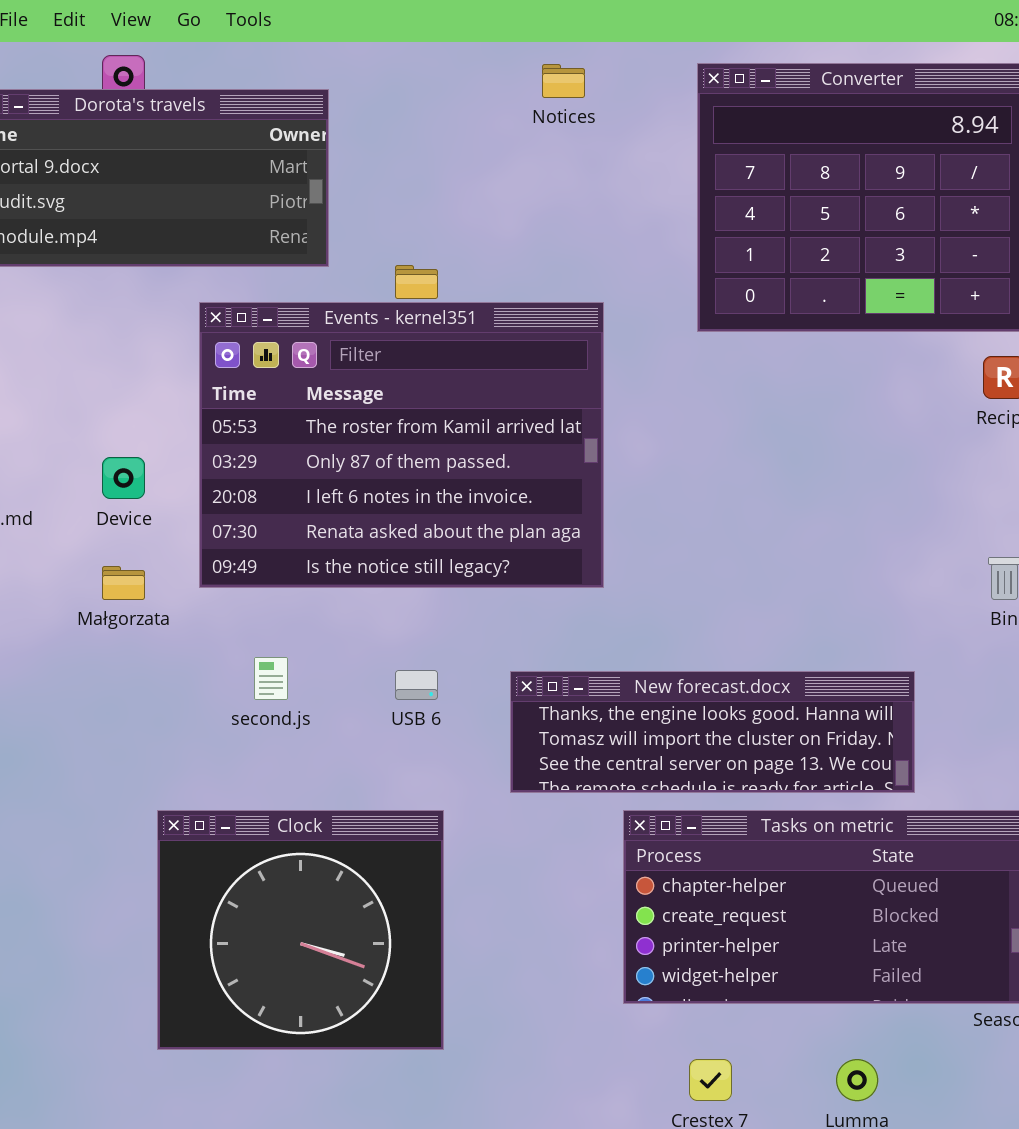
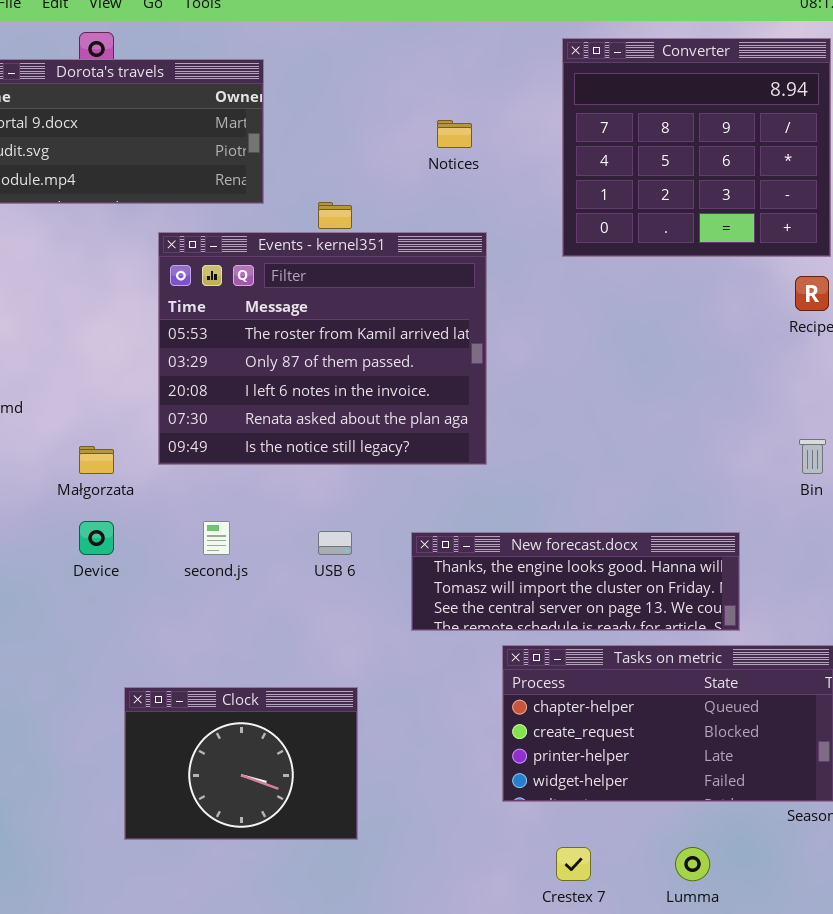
Notices: [542,64,585,98] -> [437,120,472,148], moved
Device: [102,457,145,499] -> [79,521,114,555], moved
Clock: [157,810,444,1050] -> [124,687,358,840], resized

